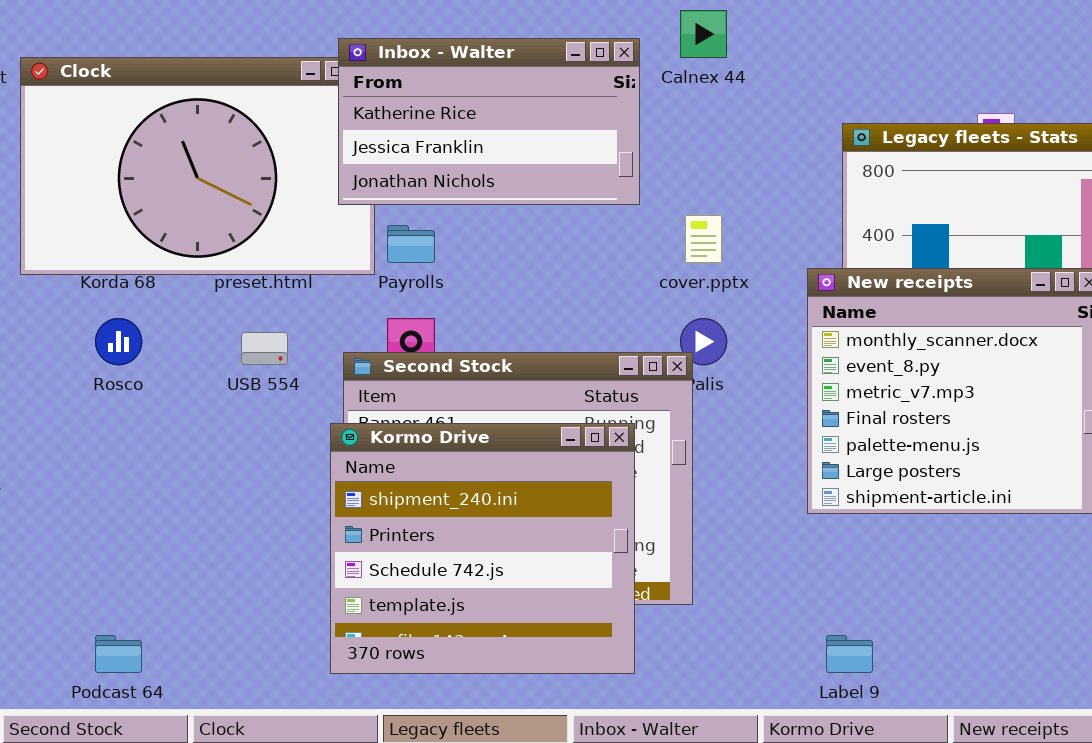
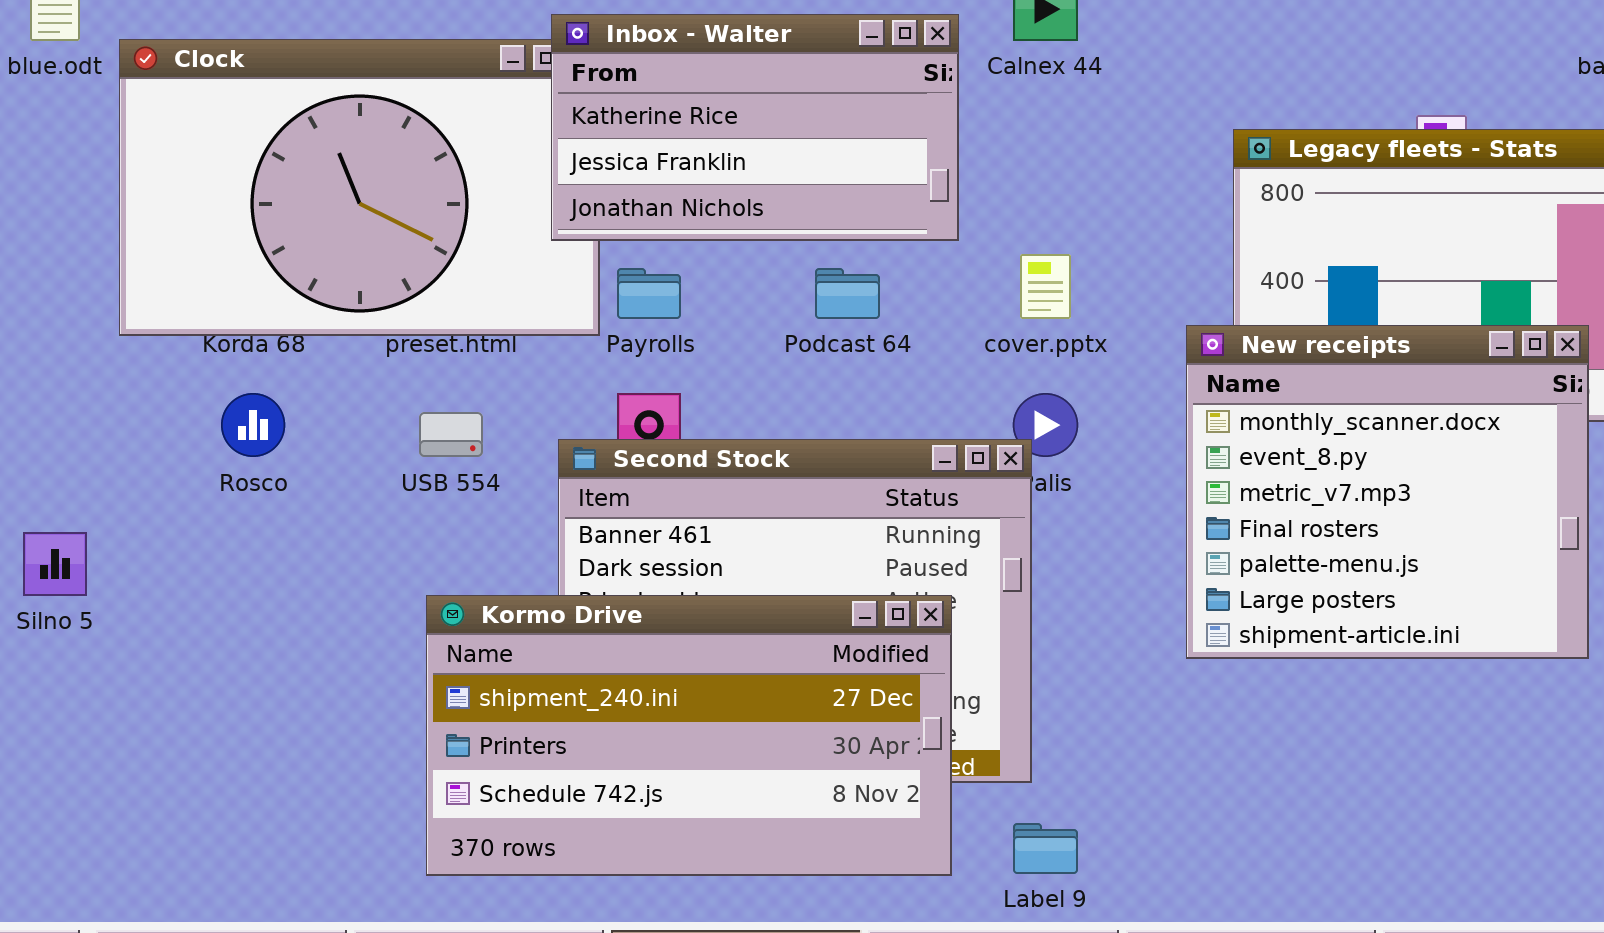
Kormo Drive: [330,423,635,674] -> [426,595,952,876], resized
Podcast 64: [95,635,142,673] -> [815,268,880,319], moved
Label 9: [826,635,873,673] -> [1013,823,1078,874], moved

